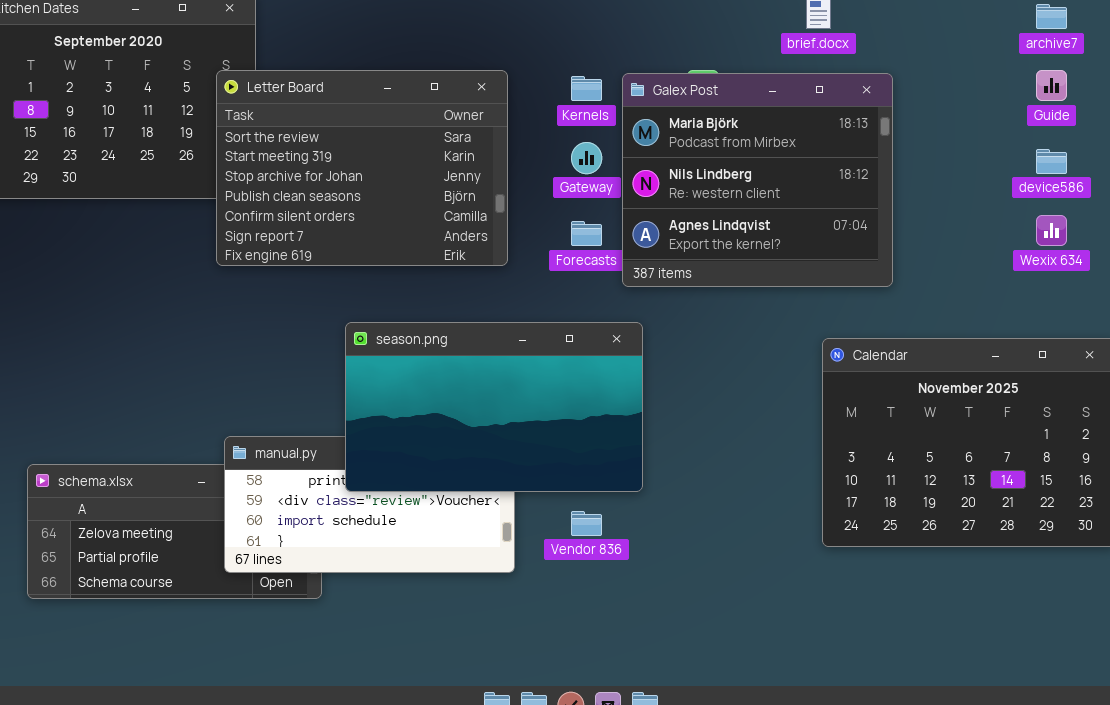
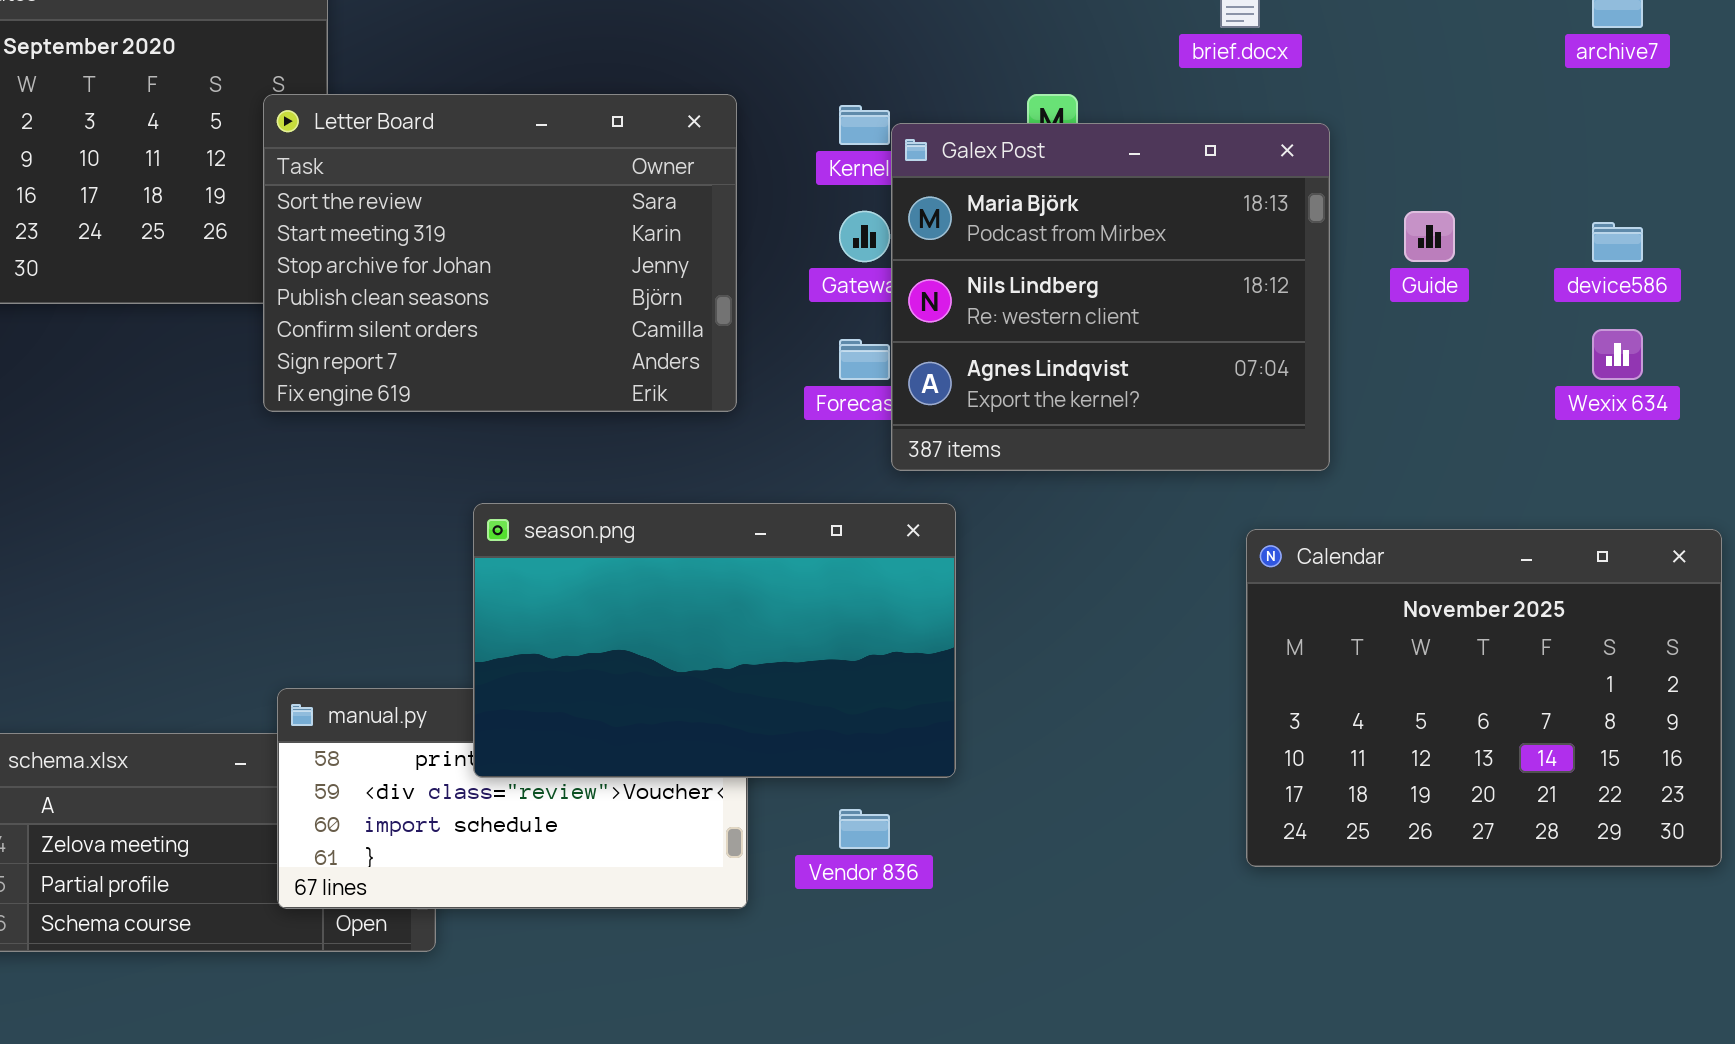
Guide: [1036,70,1067,101] -> [1404,211,1455,262], moved
Galex Post: [622,73,893,287] -> [891,123,1330,471], moved

